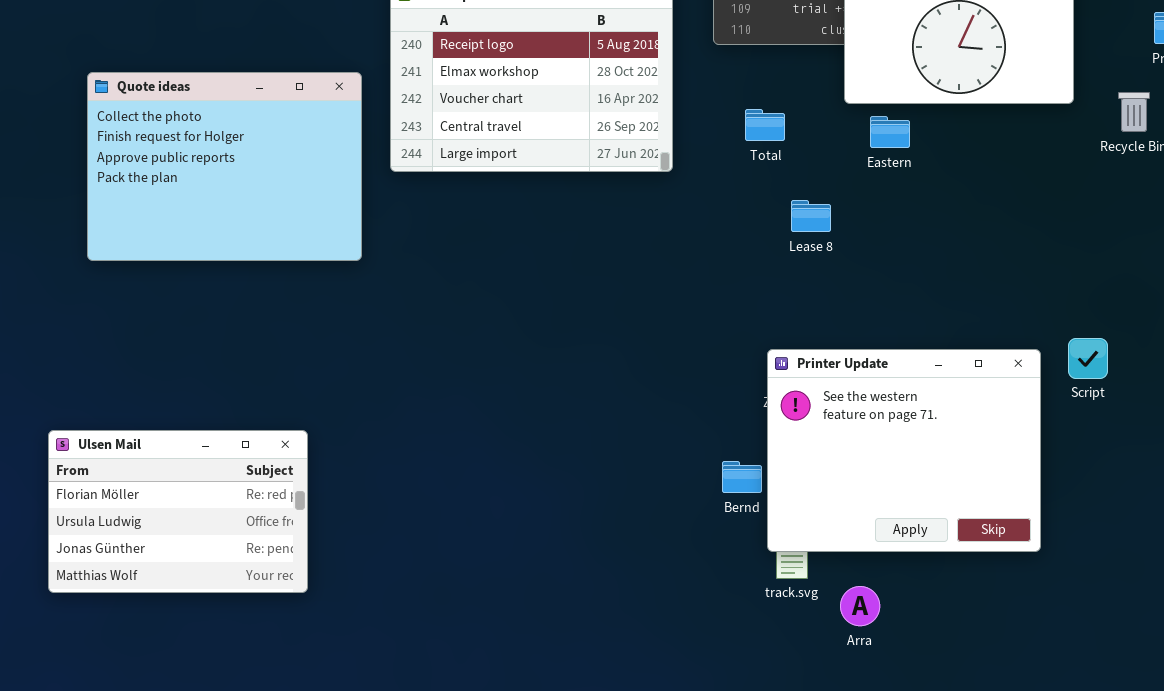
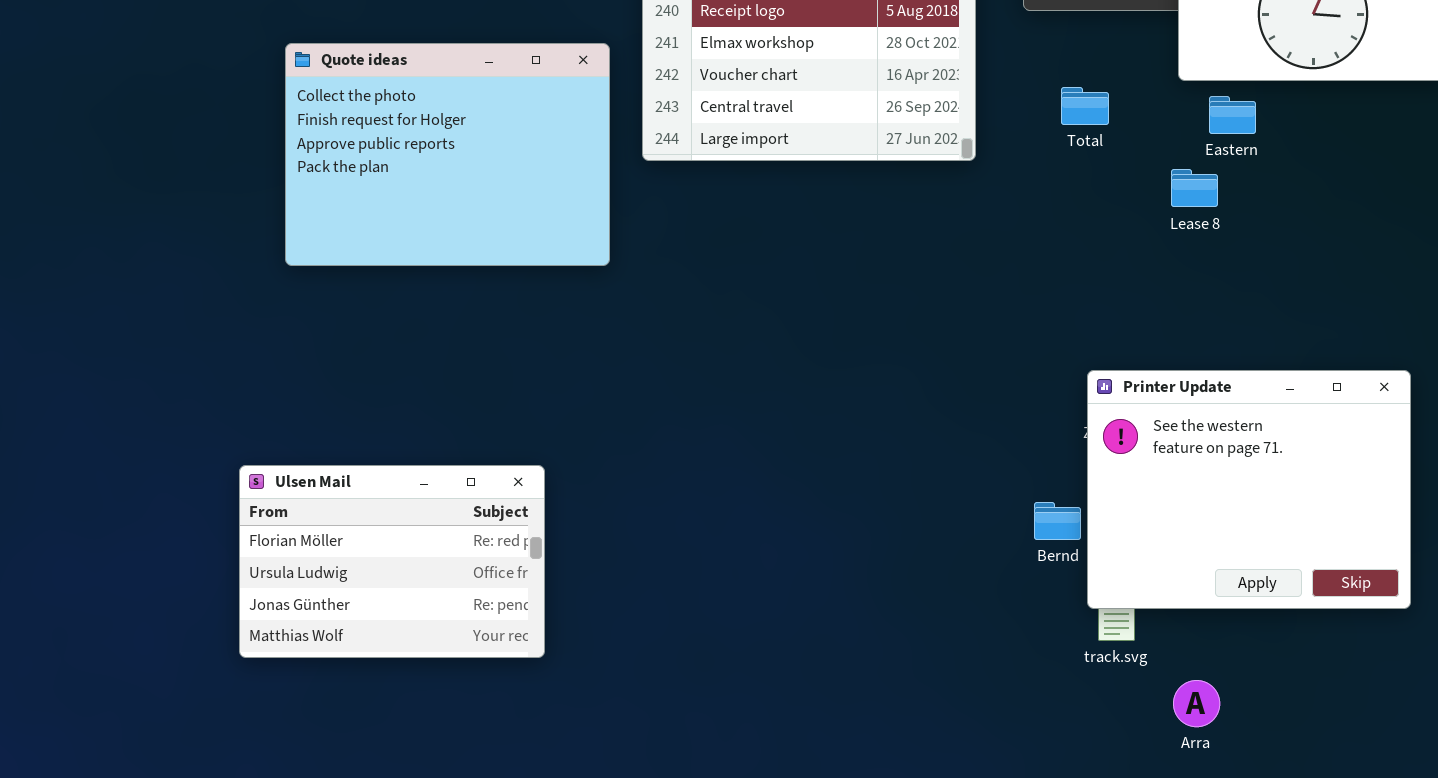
Lease 8: [791,200,831,232] -> [1171,169,1218,207], moved
Arra: [840,586,880,626] -> [1173,680,1220,727], moved

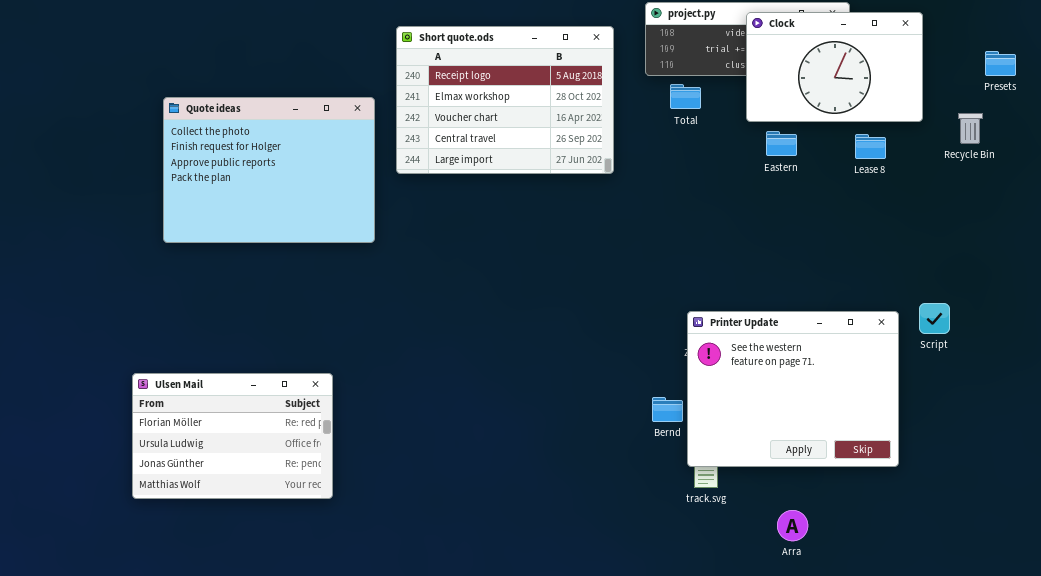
Total: [1061,87,1109,125] -> [670,84,701,109], moved
Lease 8: [1171,169,1218,207] -> [855,134,886,159], moved
Arra: [1173,680,1220,727] -> [777,510,808,541], moved

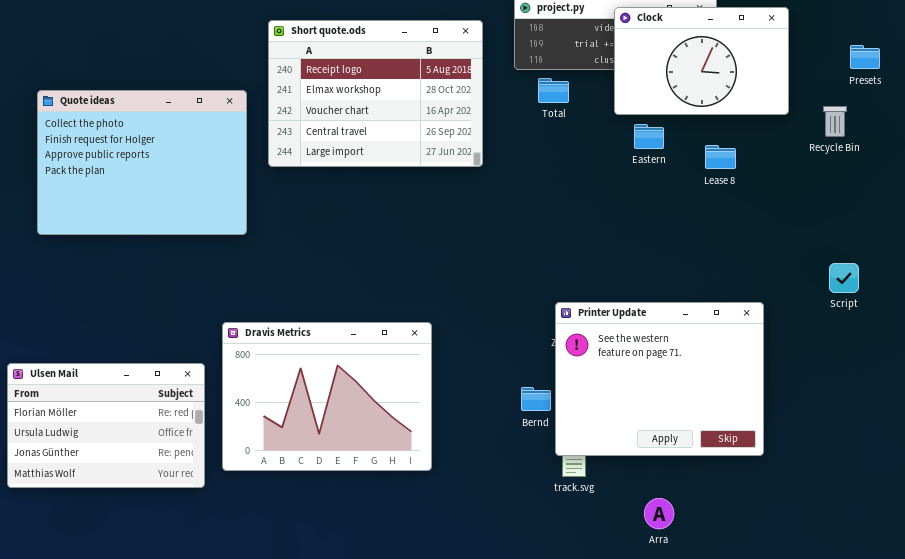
Lease 8: [855,134,886,159] -> [705,145,736,169], moved
Script: [919,303,950,334] -> [829,263,859,293], moved
Dravis Metrics: none -> [222,322,432,471], opened

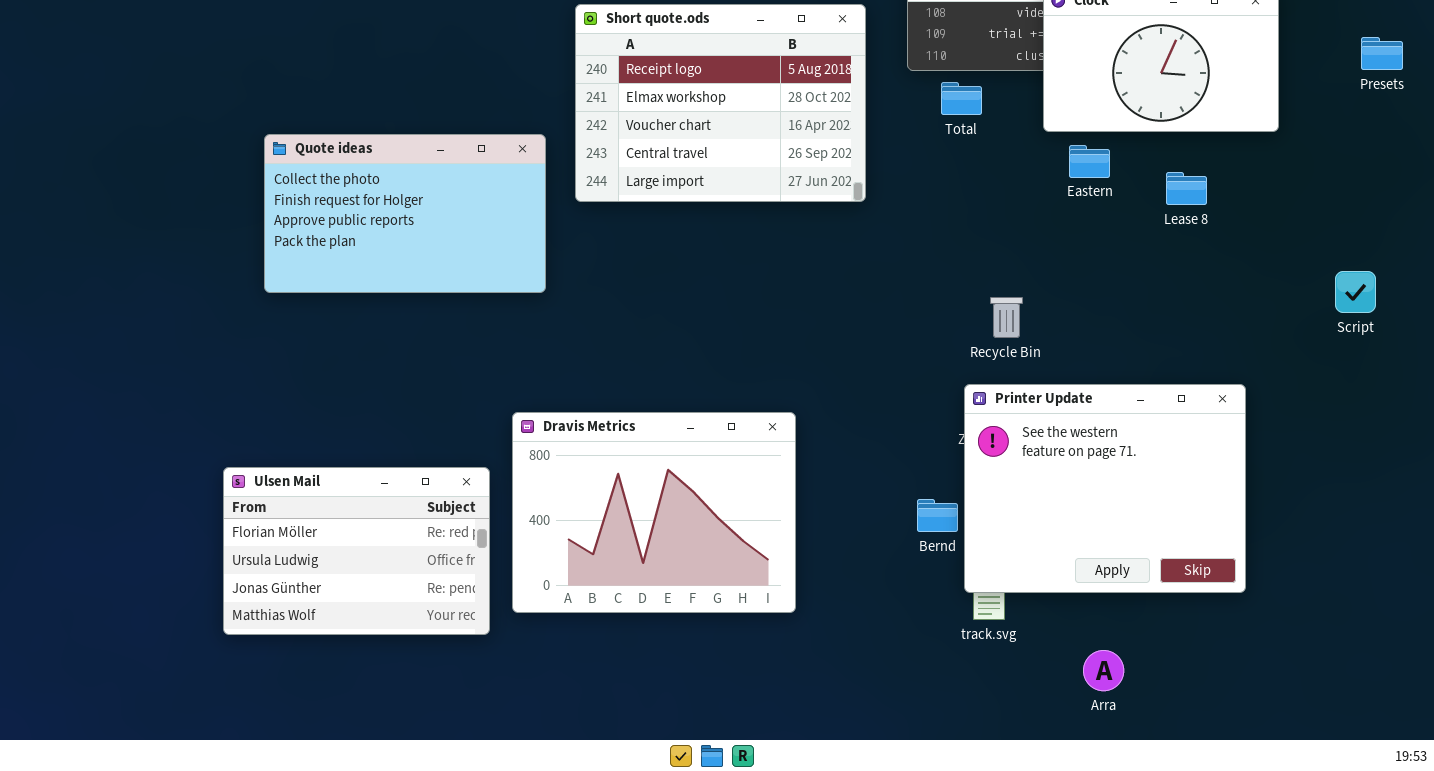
Quote ideas: [37,90,247,235] -> [264,134,546,293], resized
Recycle Bin: [823,106,847,137] -> [990,297,1023,338], moved
Script: [829,263,859,293] -> [1335,271,1376,313], moved

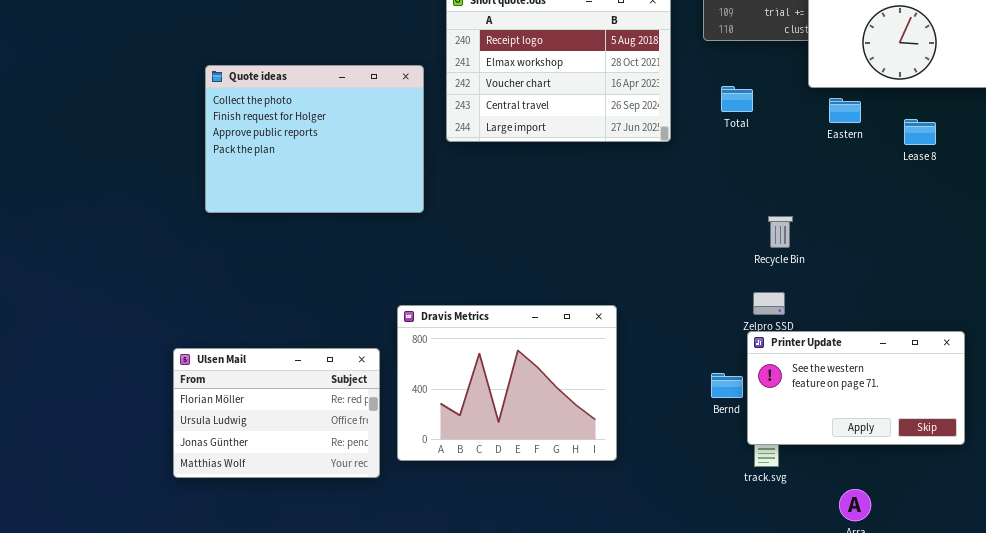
Total: [941,82,982,115] -> [721,86,753,112], moved
Quote ideas: [264,134,546,293] -> [205,65,424,213], resized
Printer Update: [964,384,1246,593] -> [747,331,965,445], resized

